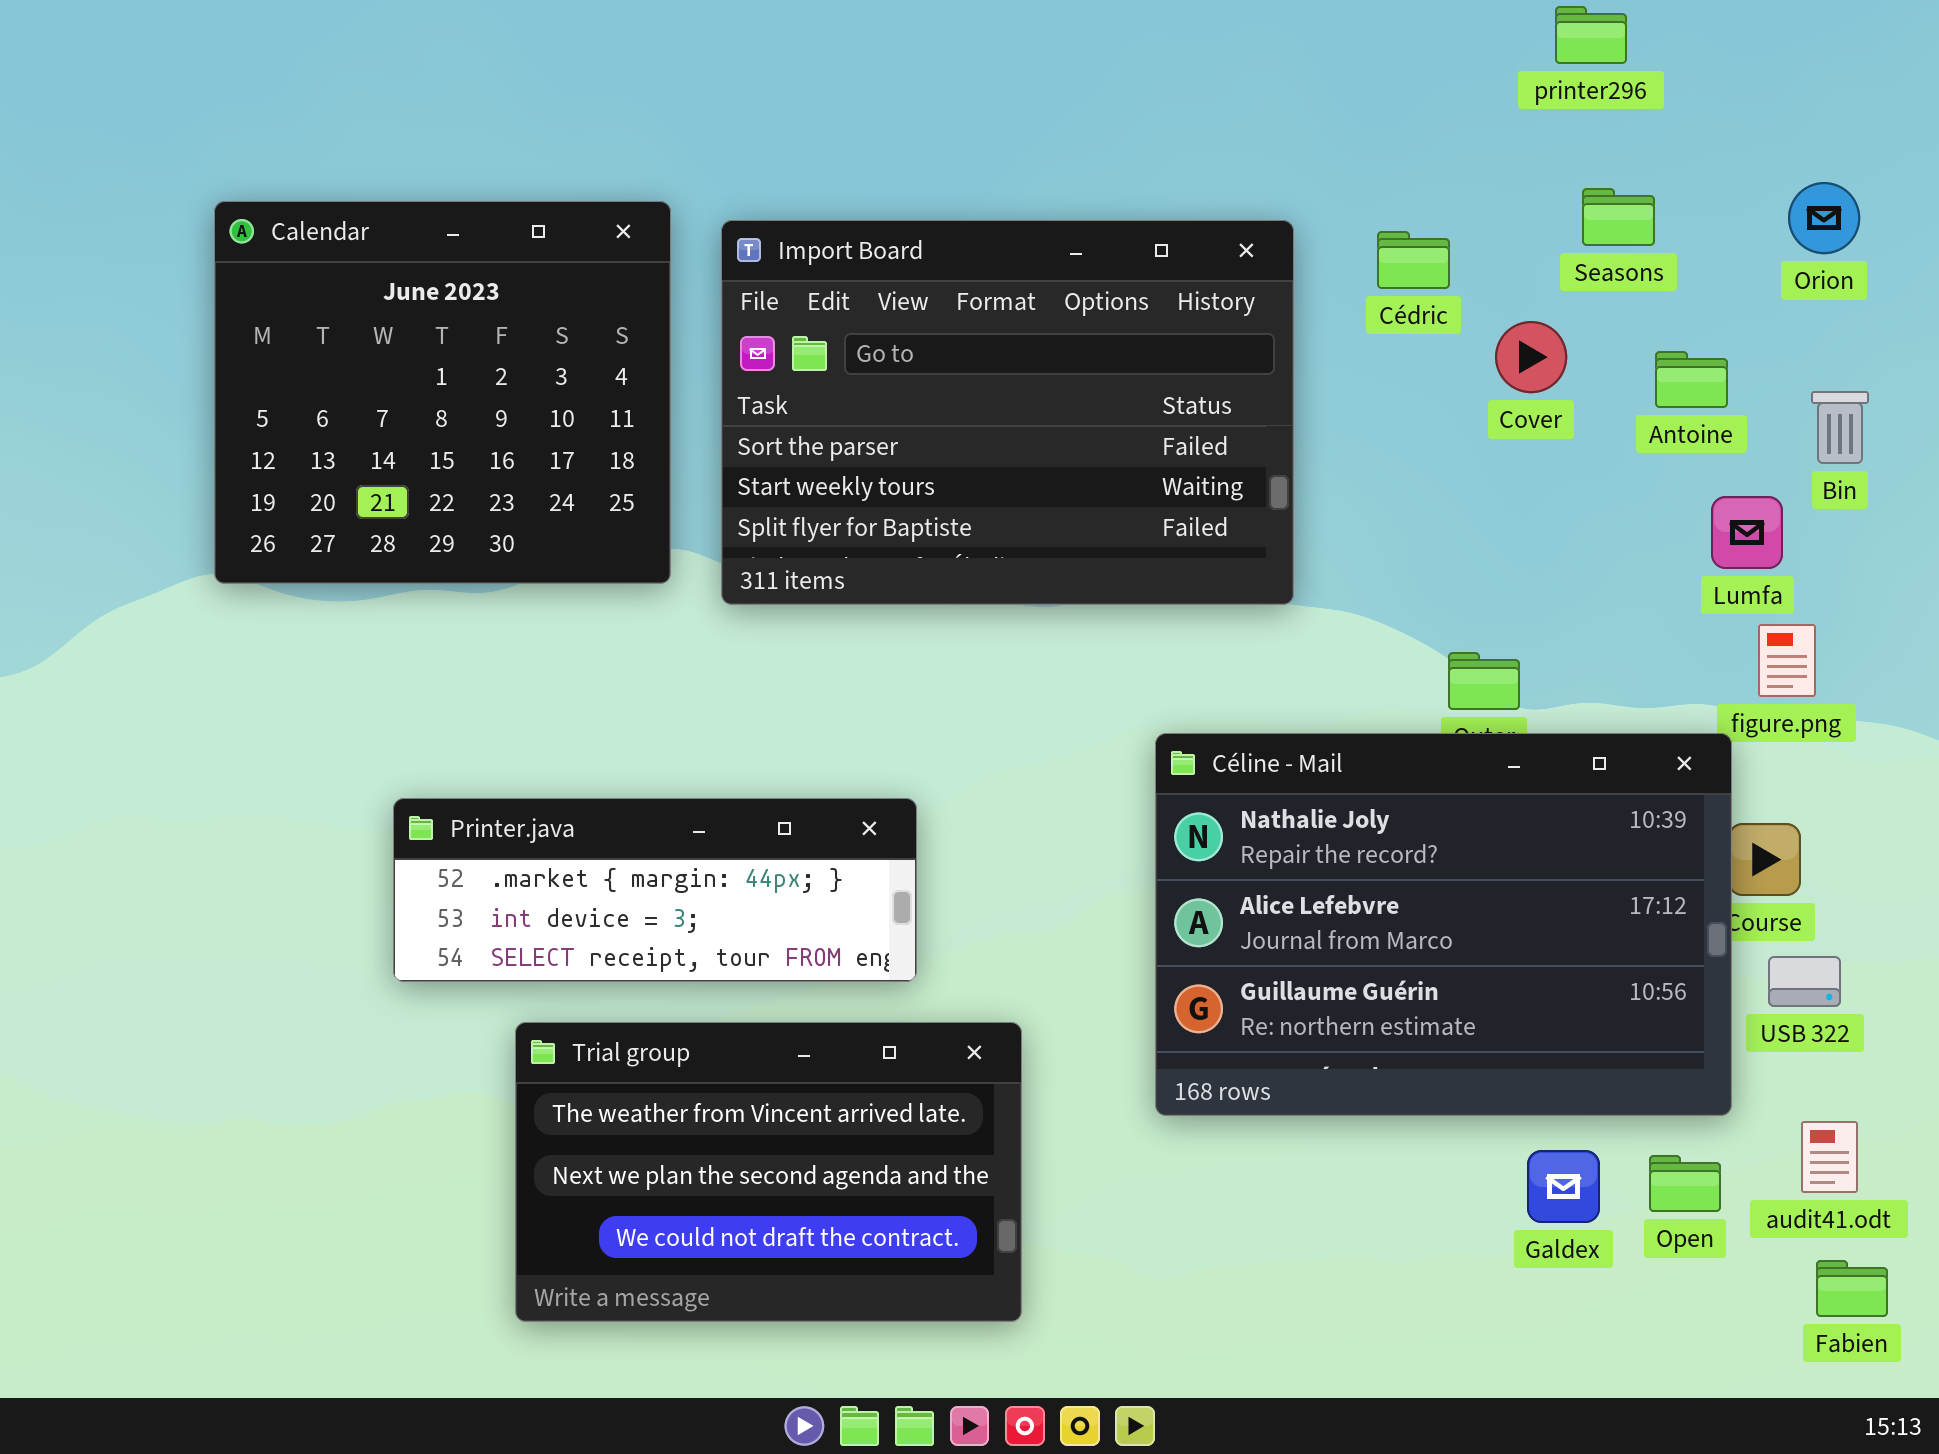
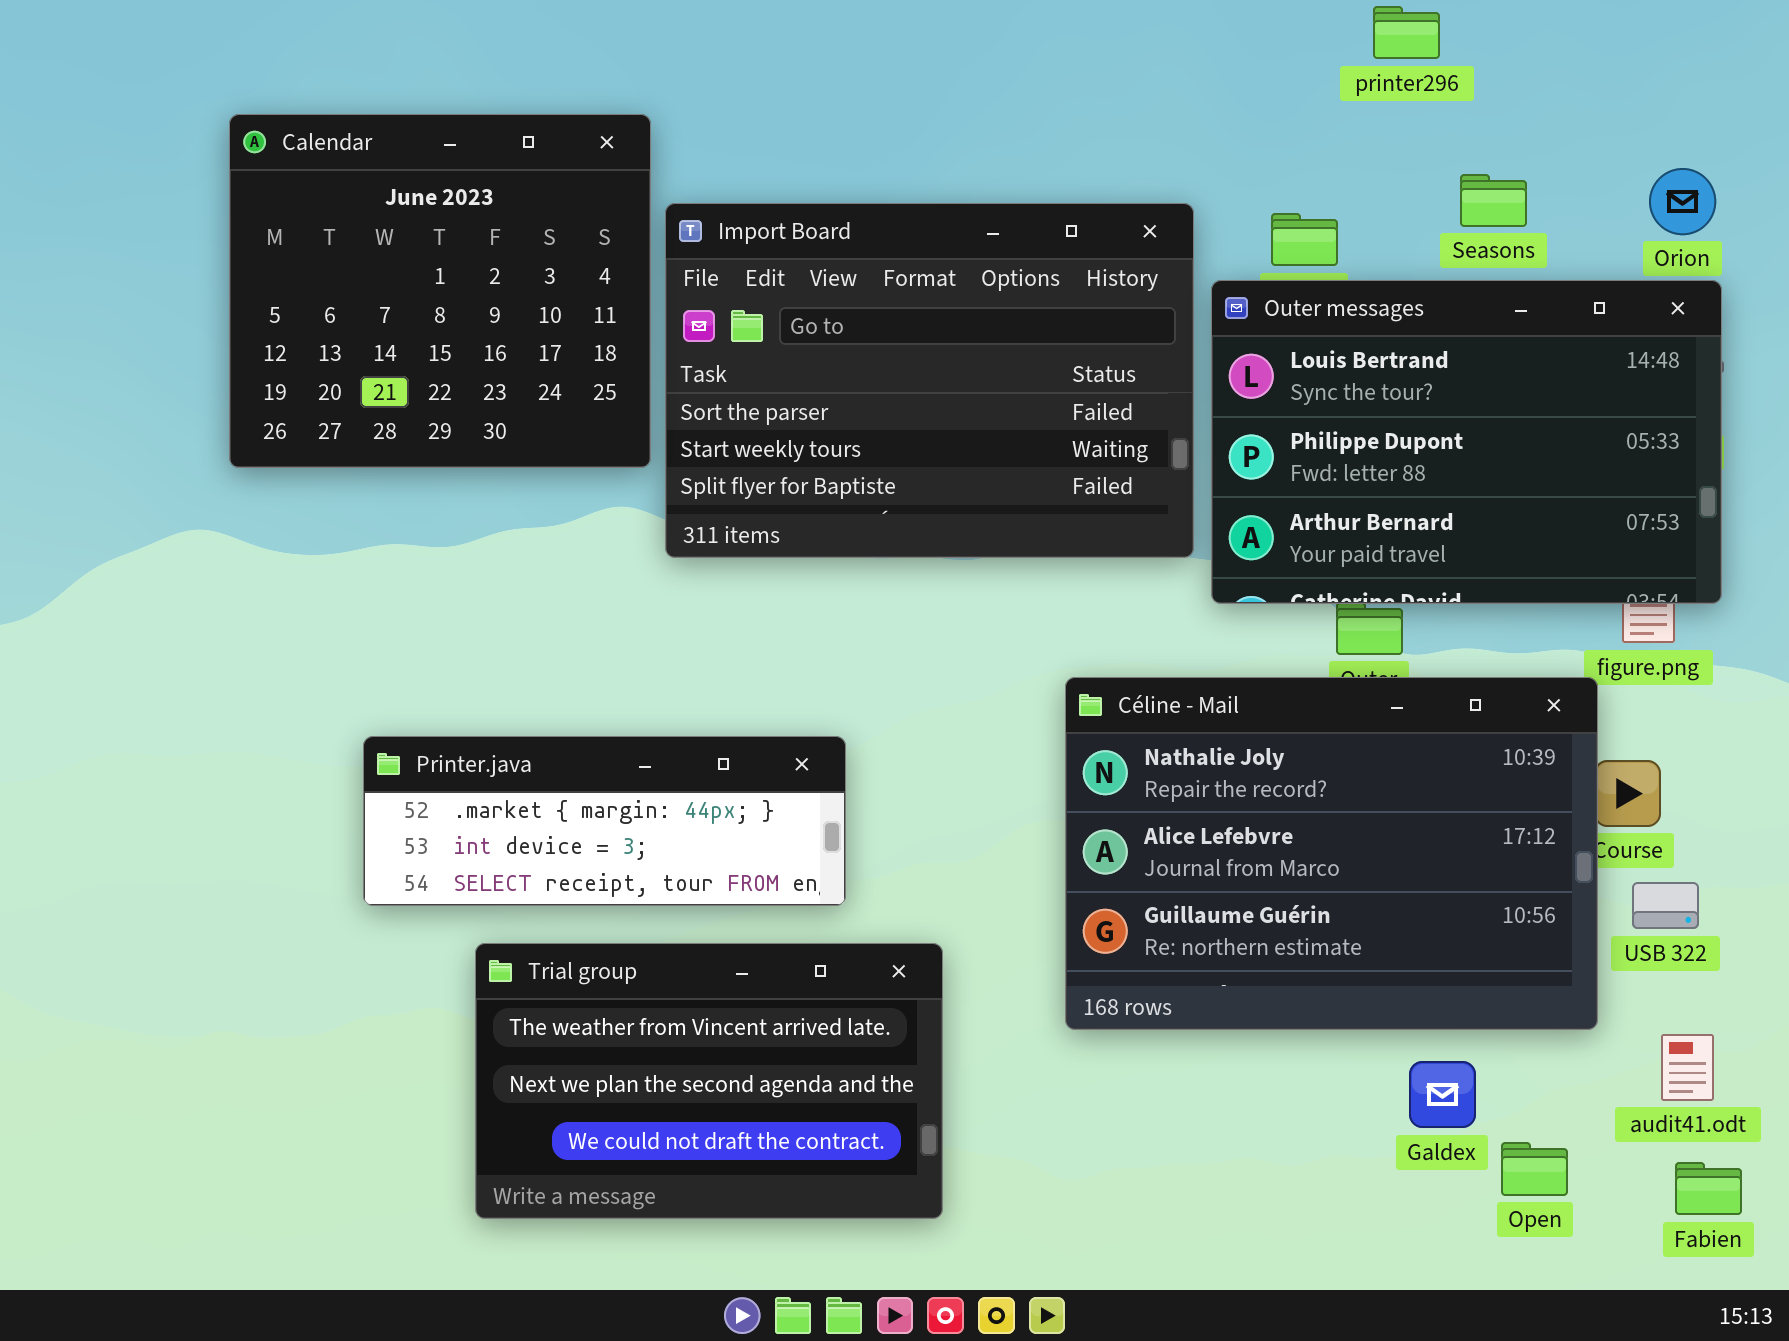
printer296: [1555,6,1627,64] -> [1373,6,1440,59], moved
Calendar: [214,201,671,584] -> [229,114,651,468], moved
Outer messages: none -> [1211,280,1722,604], opened
Open: [1649,1155,1721,1212] -> [1501,1142,1568,1196], moved

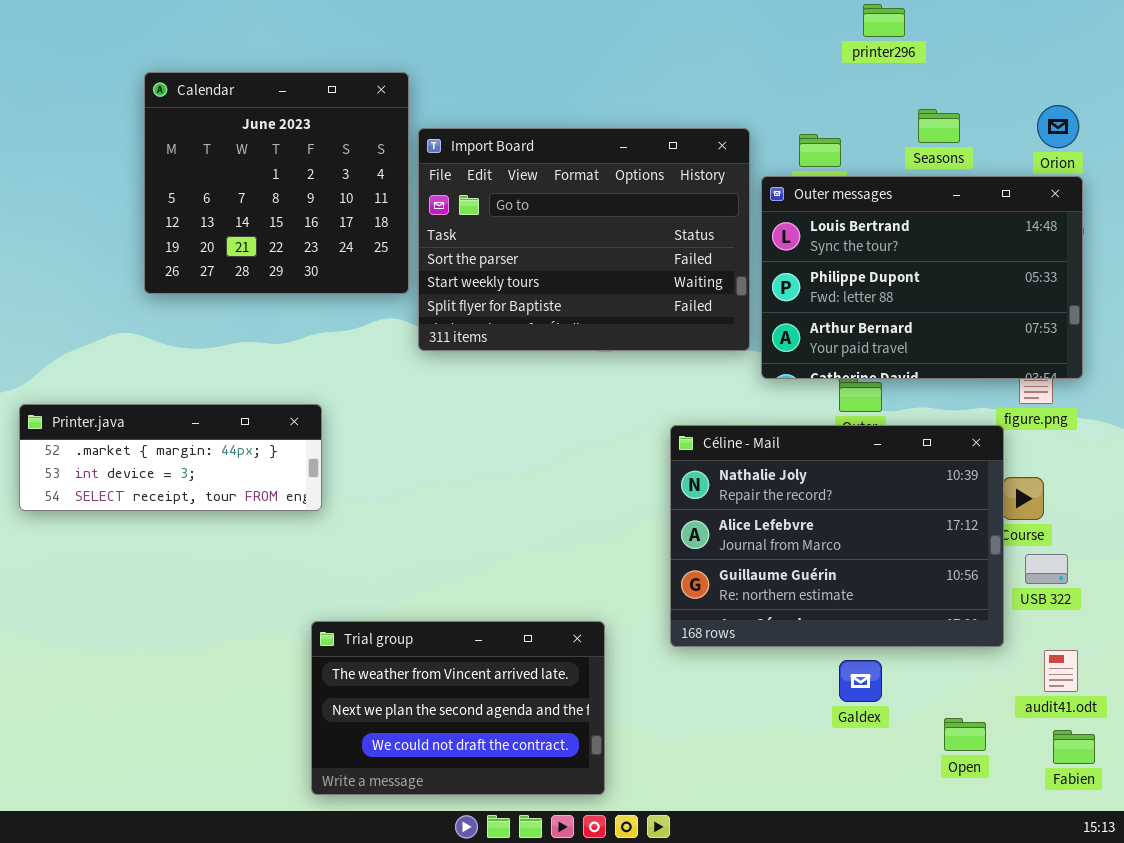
Printer.java: [363,736,846,906] -> [19,404,322,511], moved
Trial group: [475,943,943,1219] -> [311,621,605,795], moved
Galdex: [1409,1061,1476,1128] -> [839,660,882,702], moved

